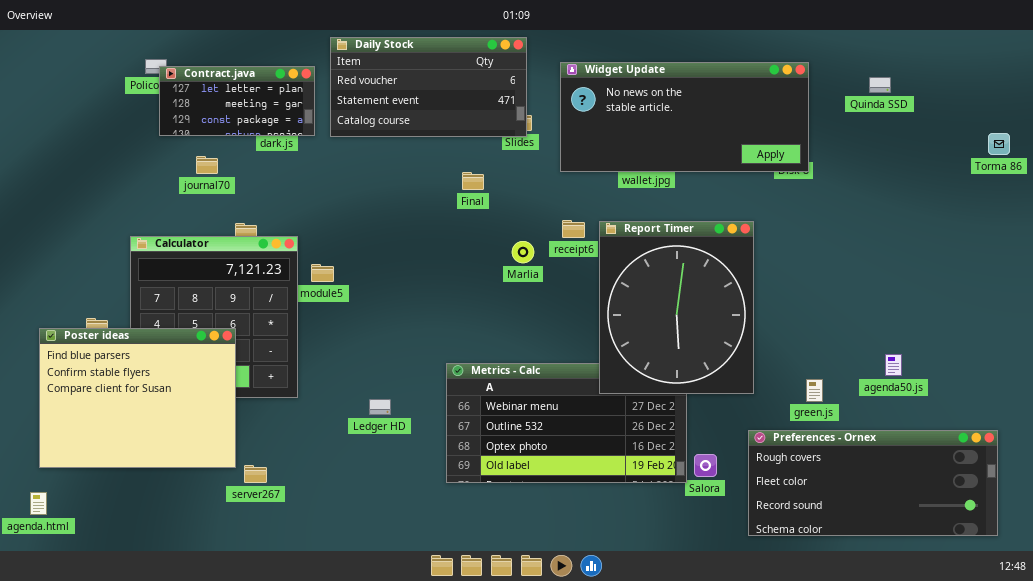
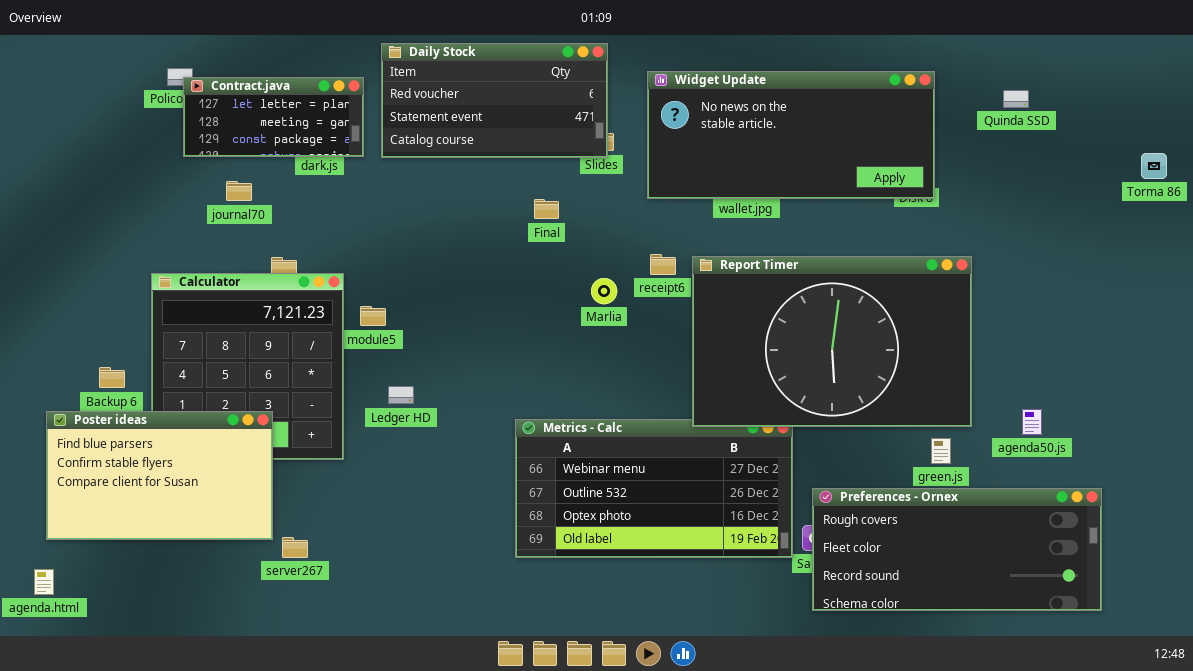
Report Timer: [599,221,754,394] -> [692,256,972,427], resized
Poster ideas: [39,328,236,468] -> [46,411,273,540], resized
Ledger HD: [369,399,391,415] -> [388,386,414,404], moved
Preferences - Ornex: [748,430,998,536] -> [812,488,1102,611], moved

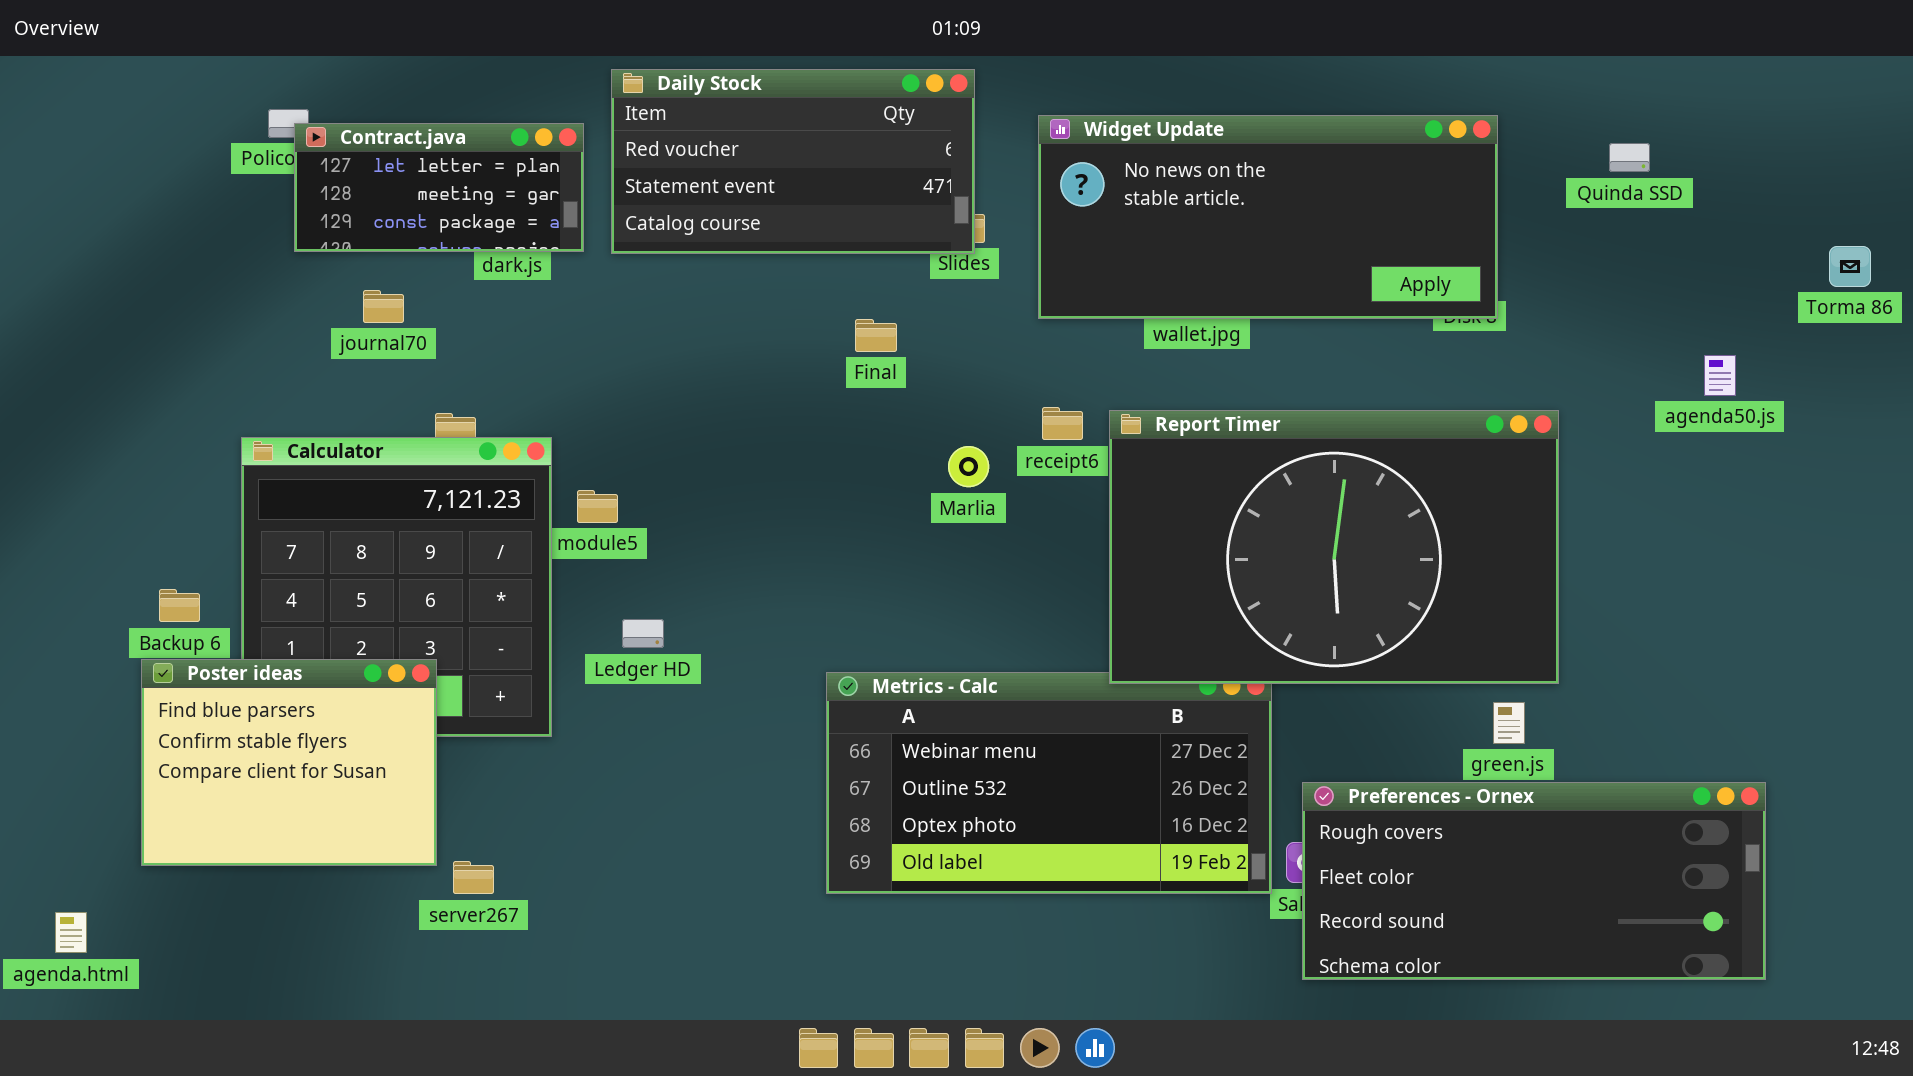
agenda50.js: [1022,409,1042,435] -> [1704,355,1736,396], moved
Poster ideas: [46,411,273,540] -> [141,659,437,866], resized

